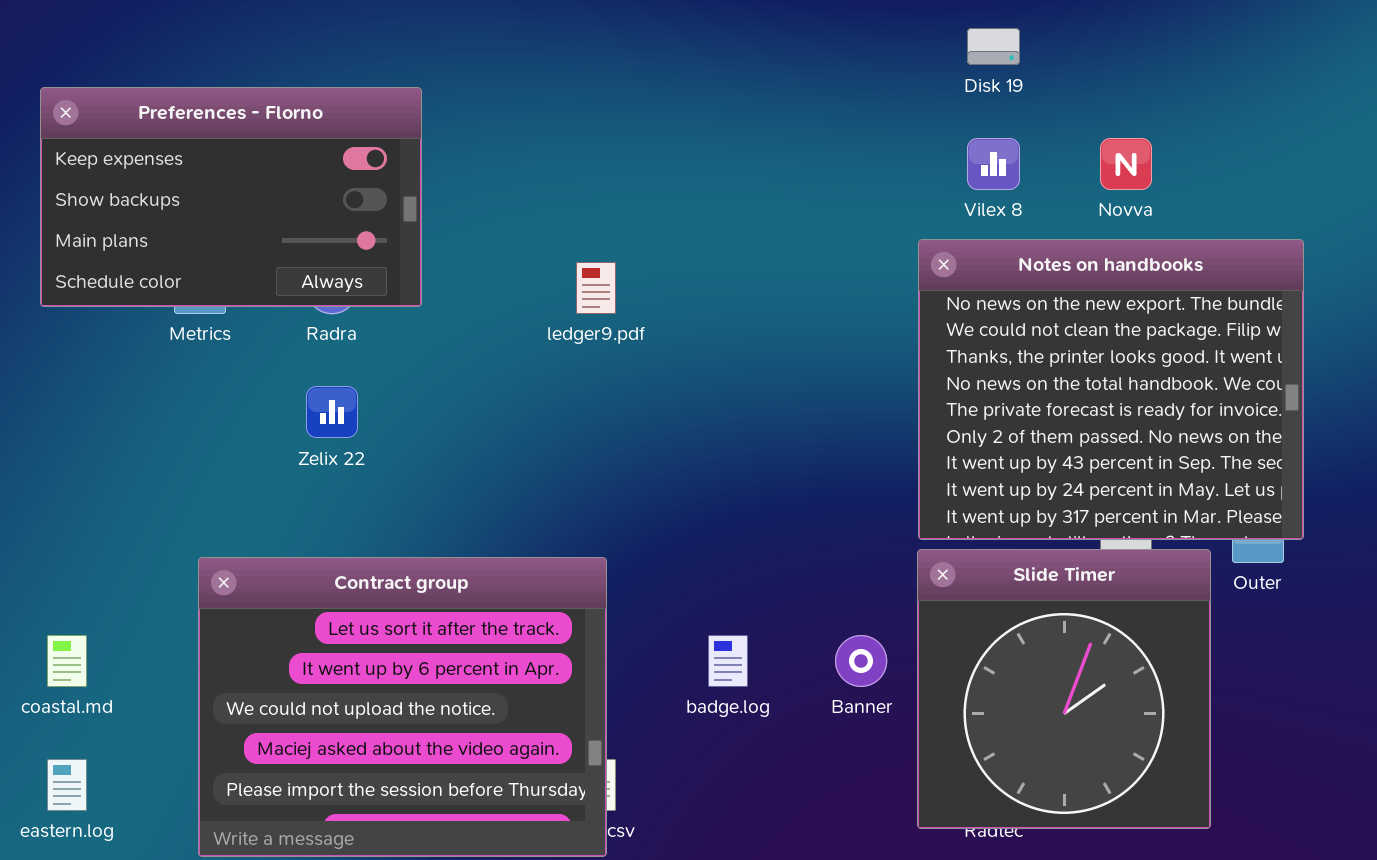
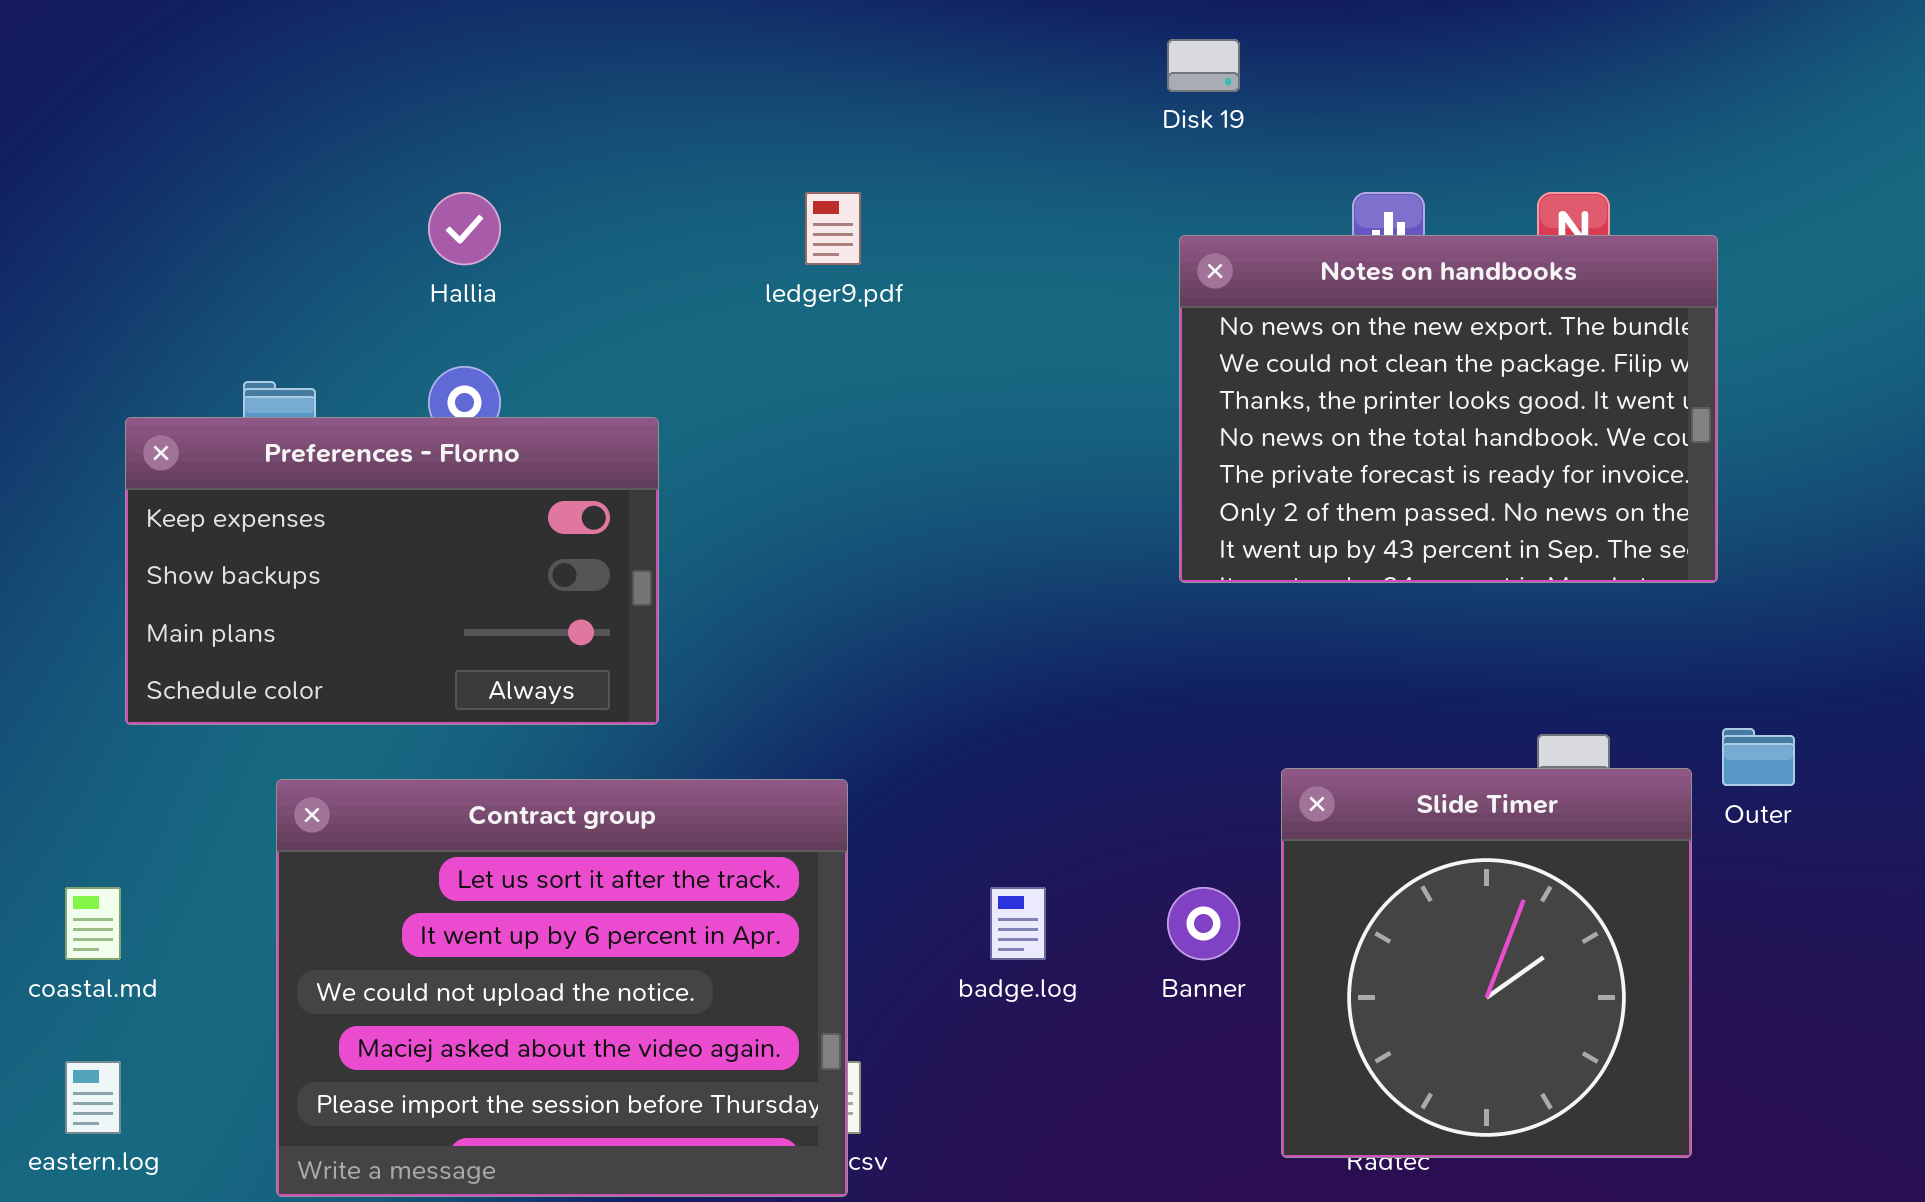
Disk 19: [967,28,1020,65] -> [1167,39,1240,92], moved
Preferences - Florno: [40,87,422,307] -> [125,417,659,725], moved
Notes on handbooks: [918,239,1304,540] -> [1179,235,1718,583], moved, resized
ledger9.pdf: [576,262,616,314] -> [805,192,861,265], moved

